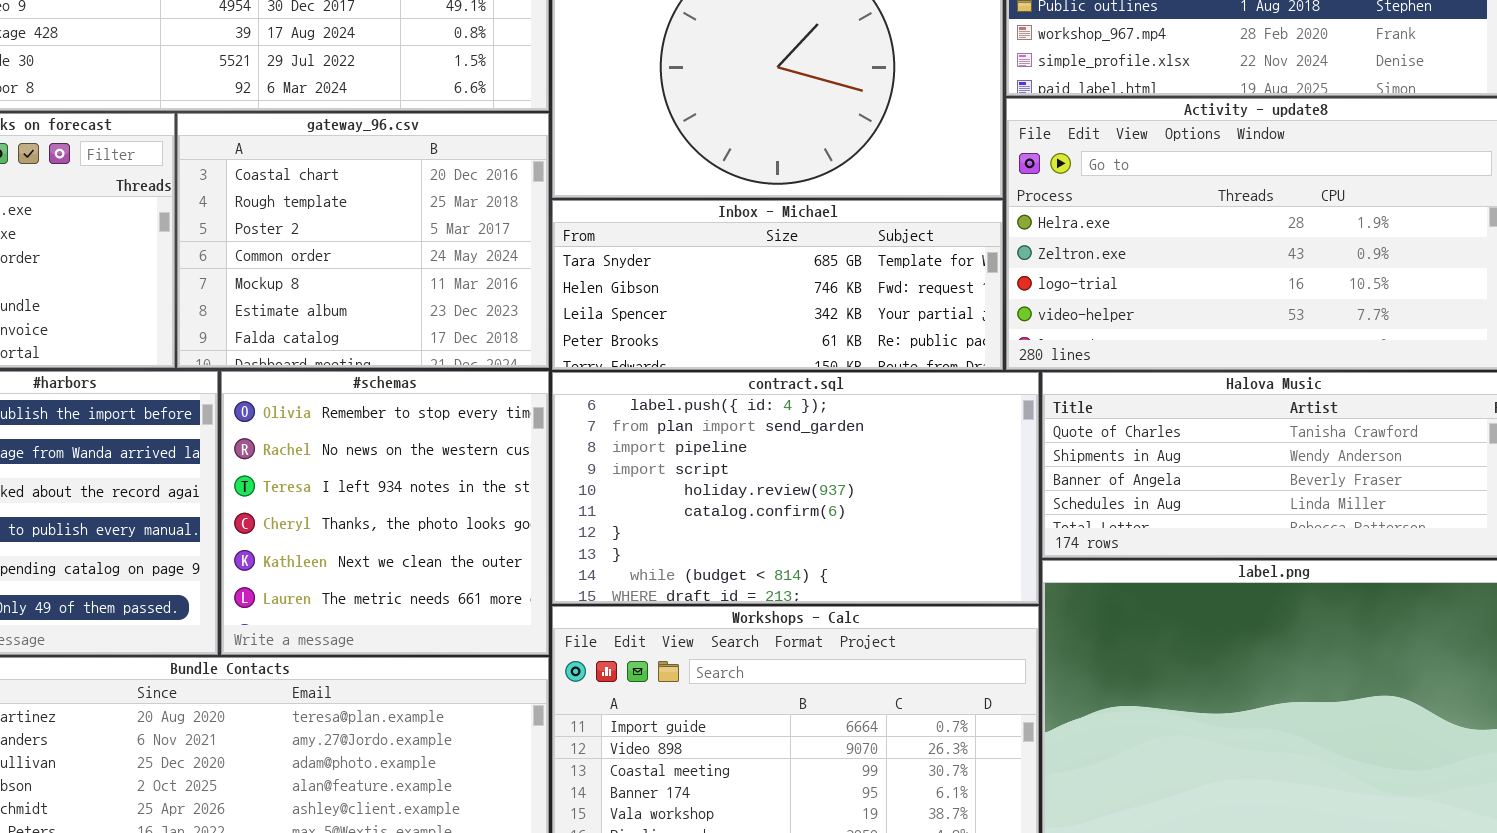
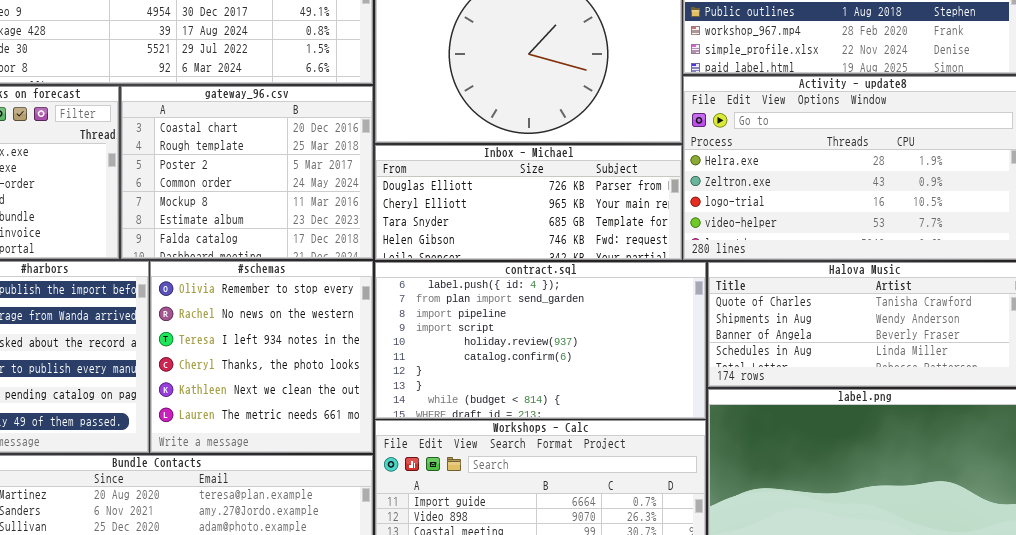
Inbox - Michael: [552,200,1003,370] -> [375,145,682,260], scrolled up 2 rows

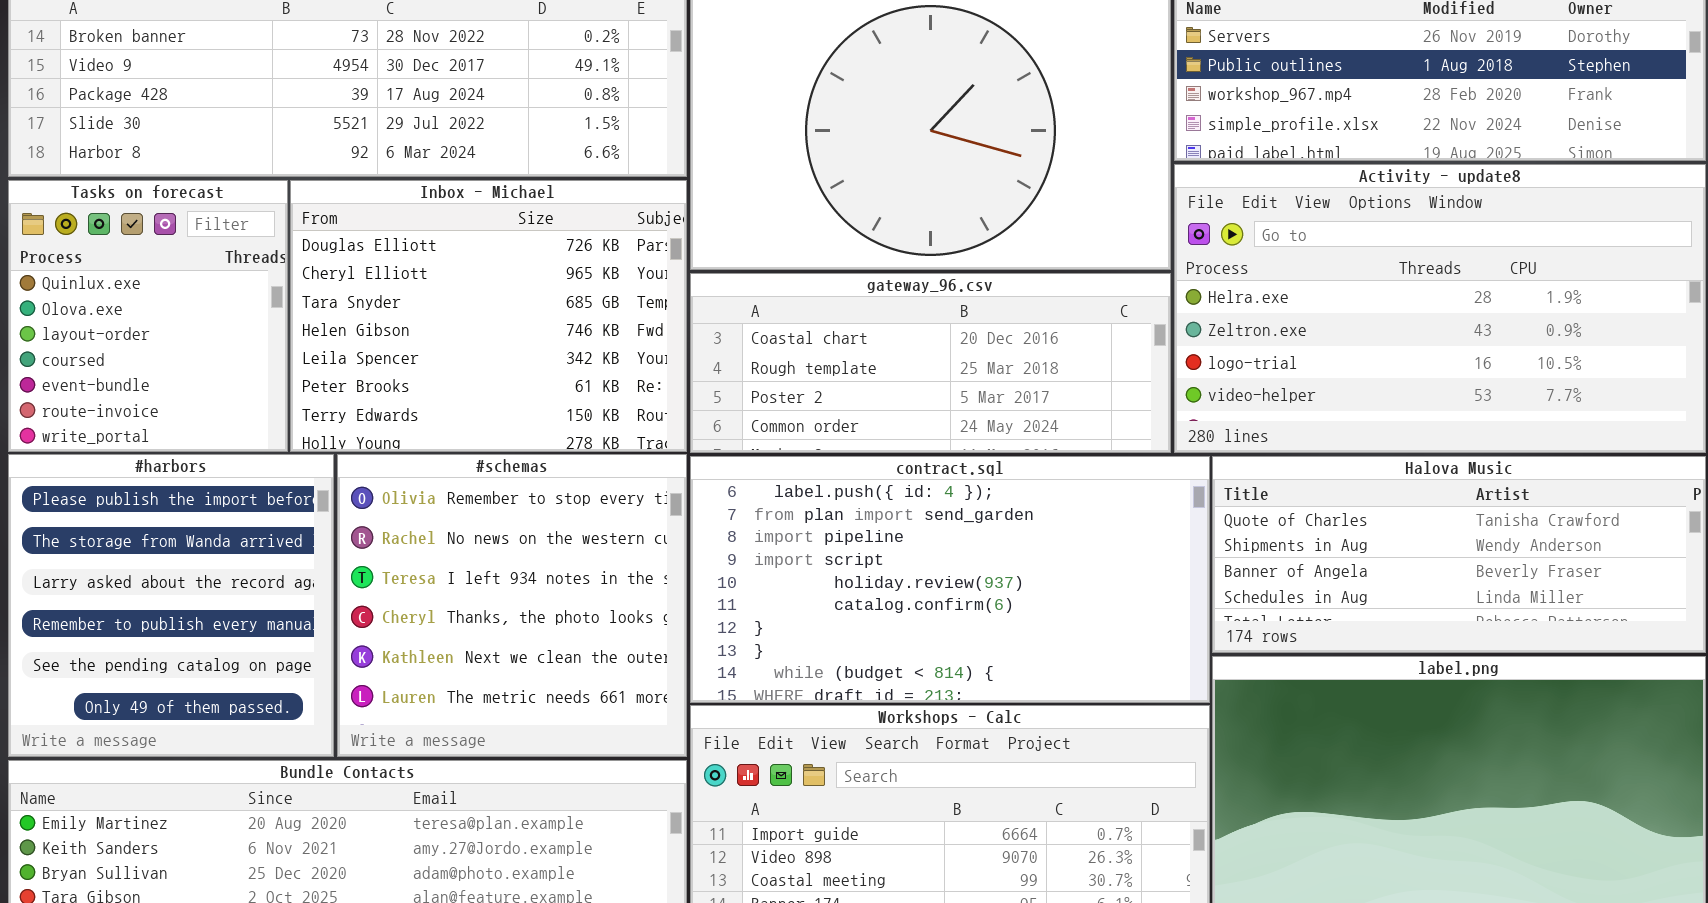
gateway_96.csv: [121,86,373,259] -> [690,273,1171,453], moved, resized
Inbox - Michael: [375,145,682,260] -> [290,180,687,452], moved, resized

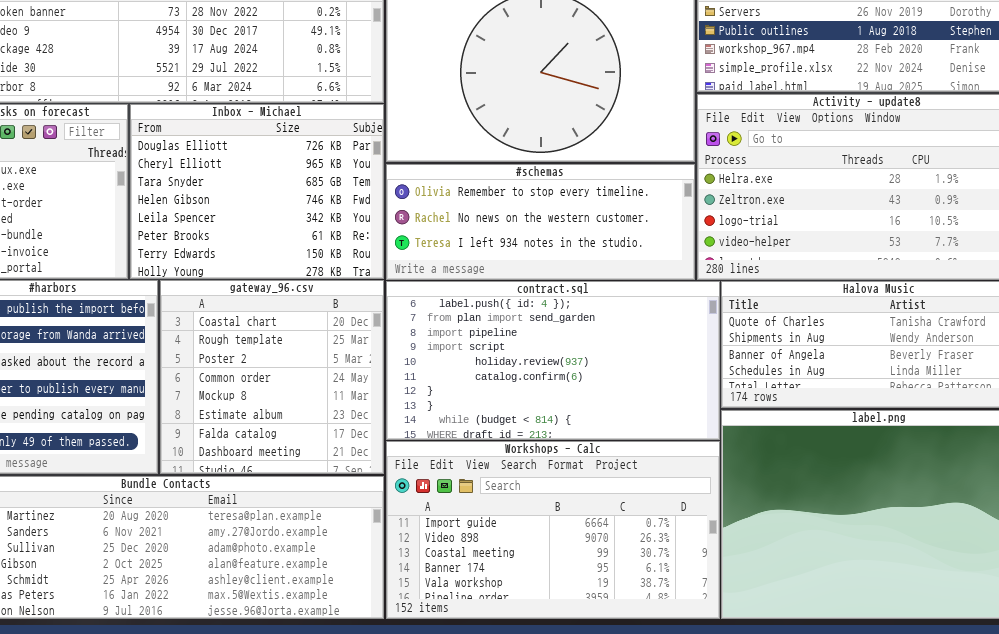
gateway_96.csv: [690,273,1171,453] -> [160,280,384,474], moved, resized
#schemas: [337,454,687,757] -> [386,164,695,280], moved, resized

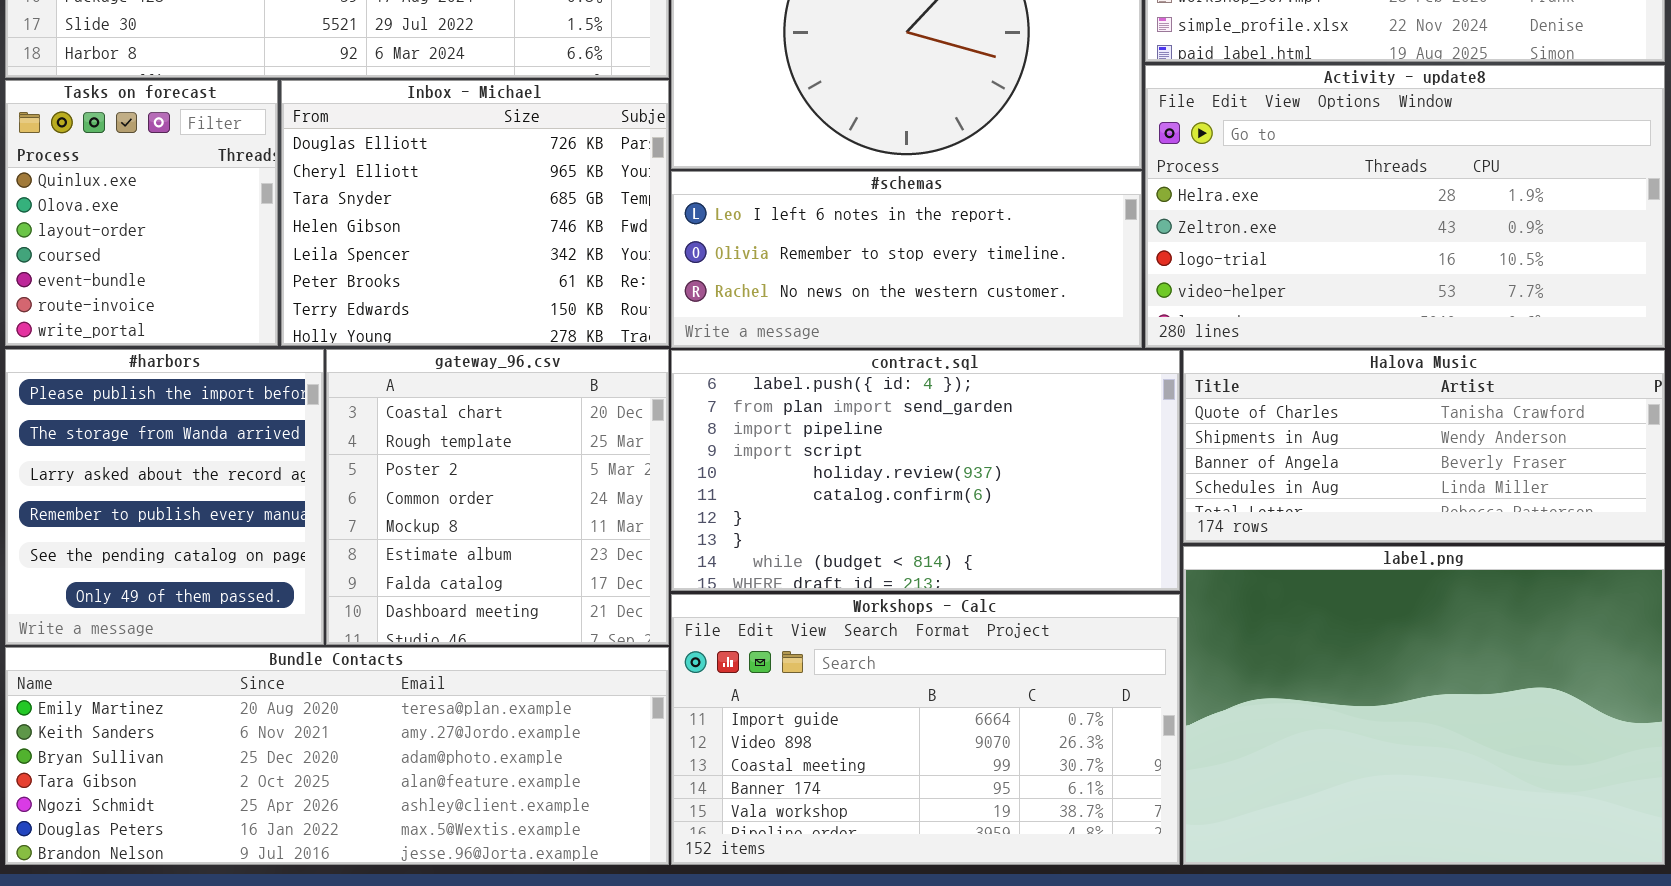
#schemas: [386,164,695,280] -> [671,171,1142,348], scrolled up 1 row

